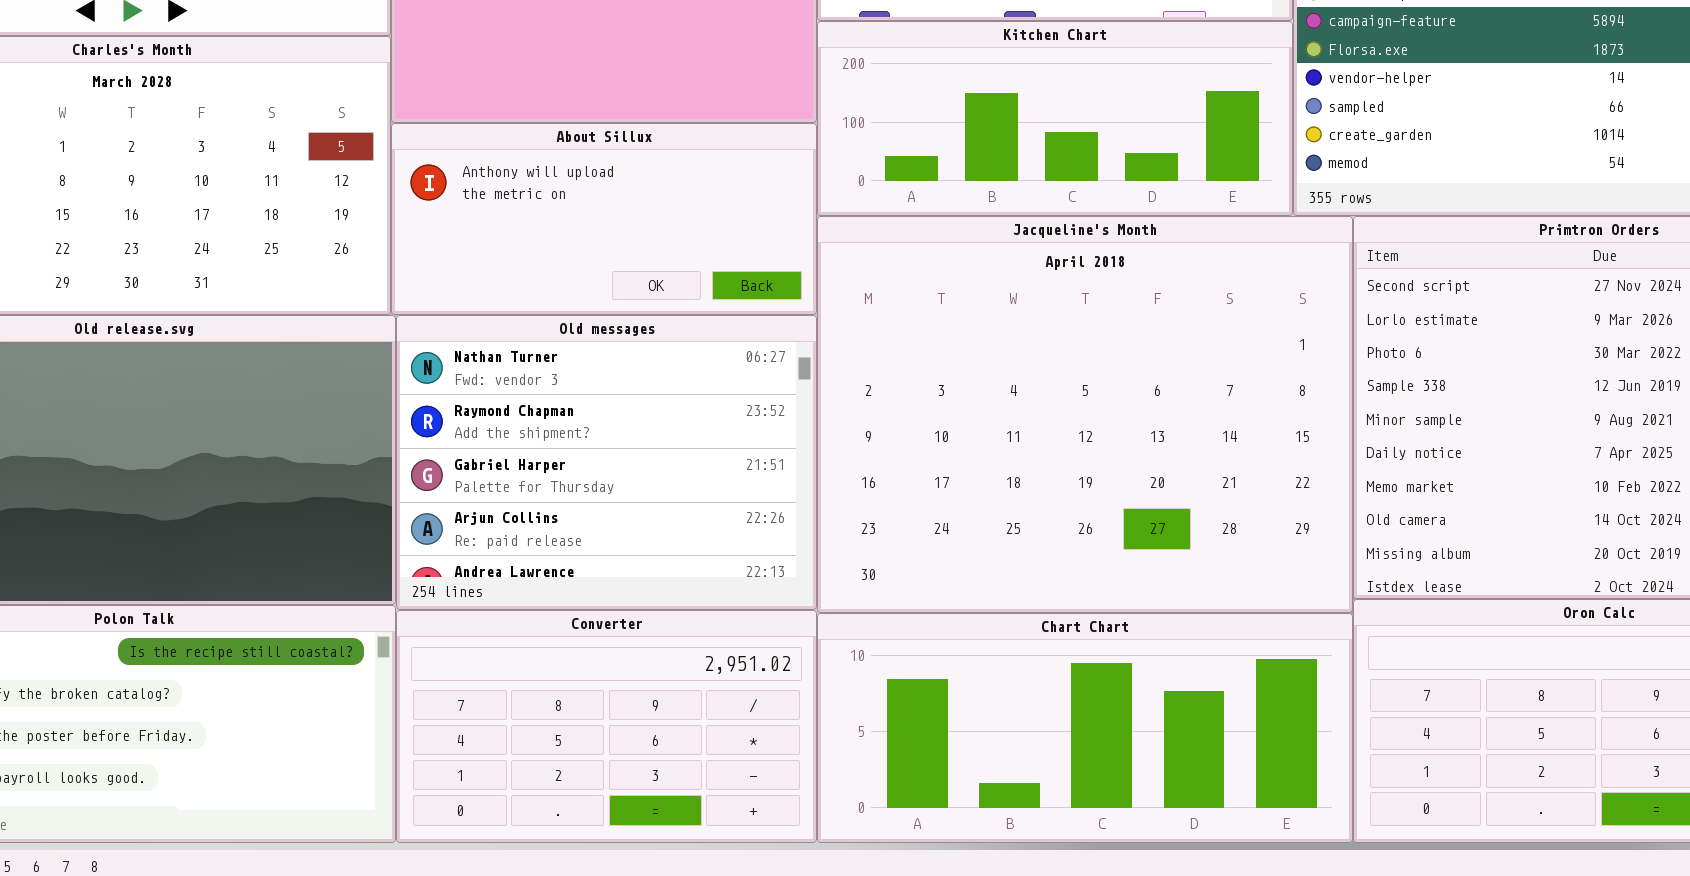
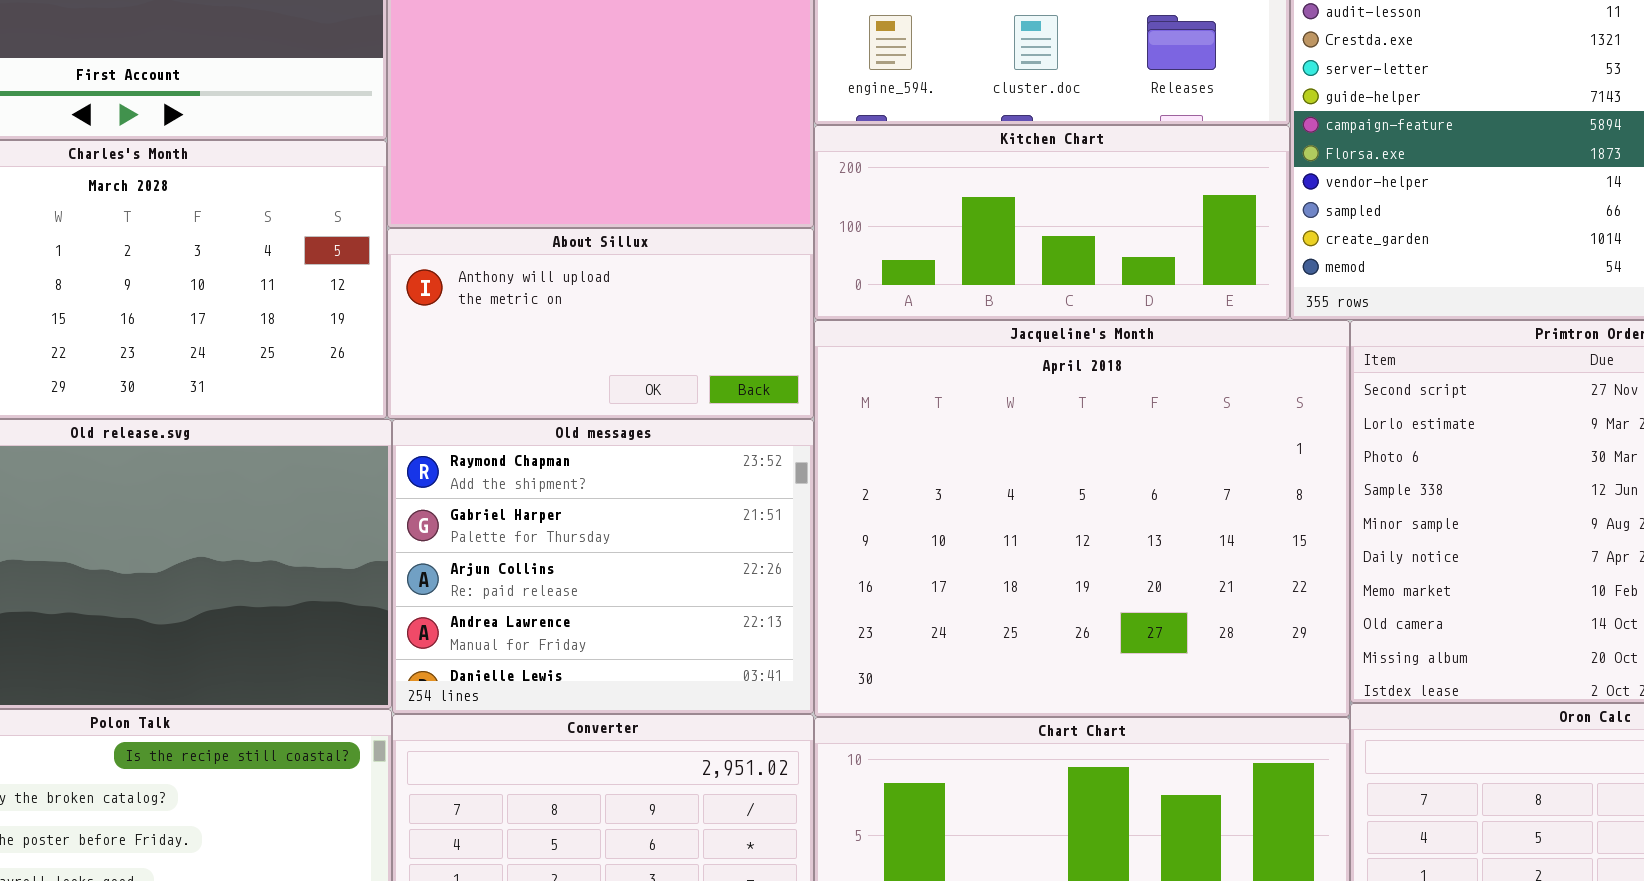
Old messages: [396,315,817,610] -> [392,419,814,714], scrolled down 1 row

